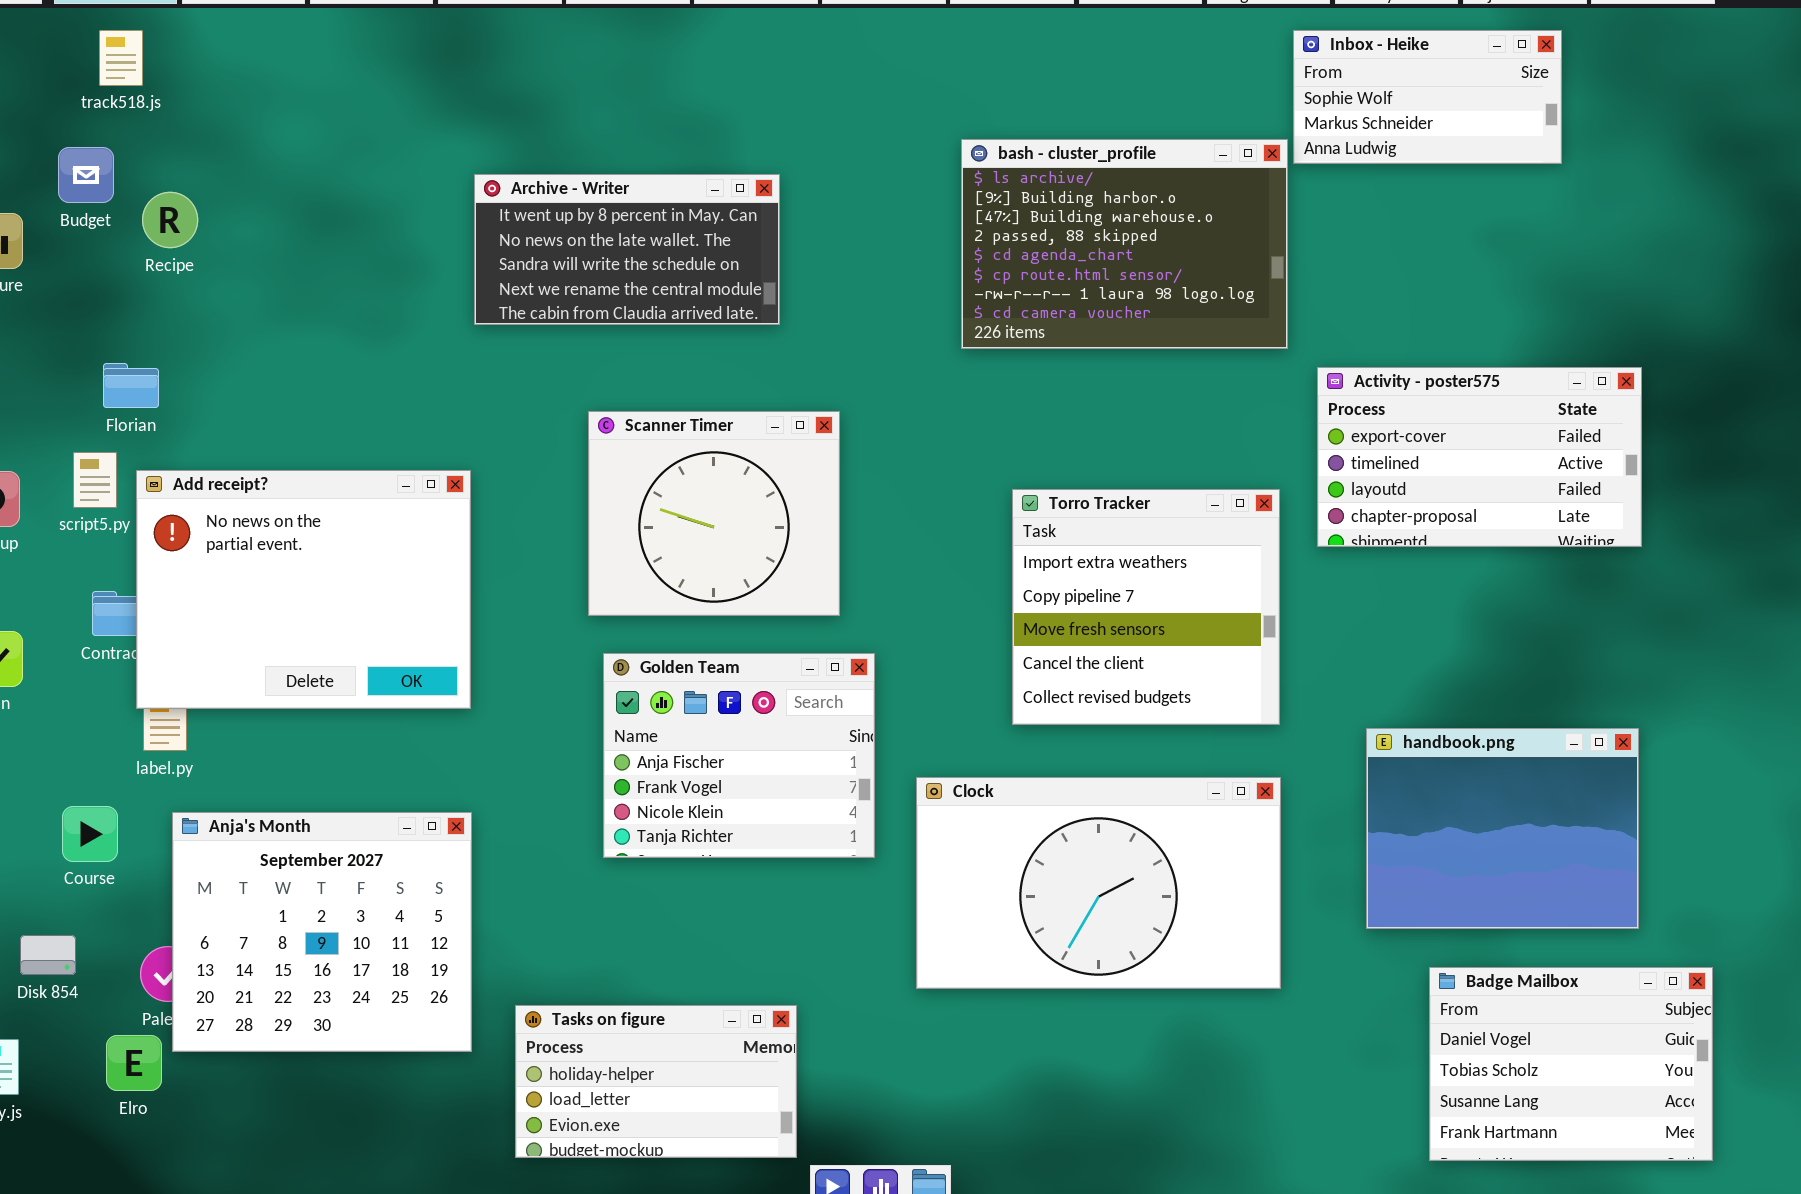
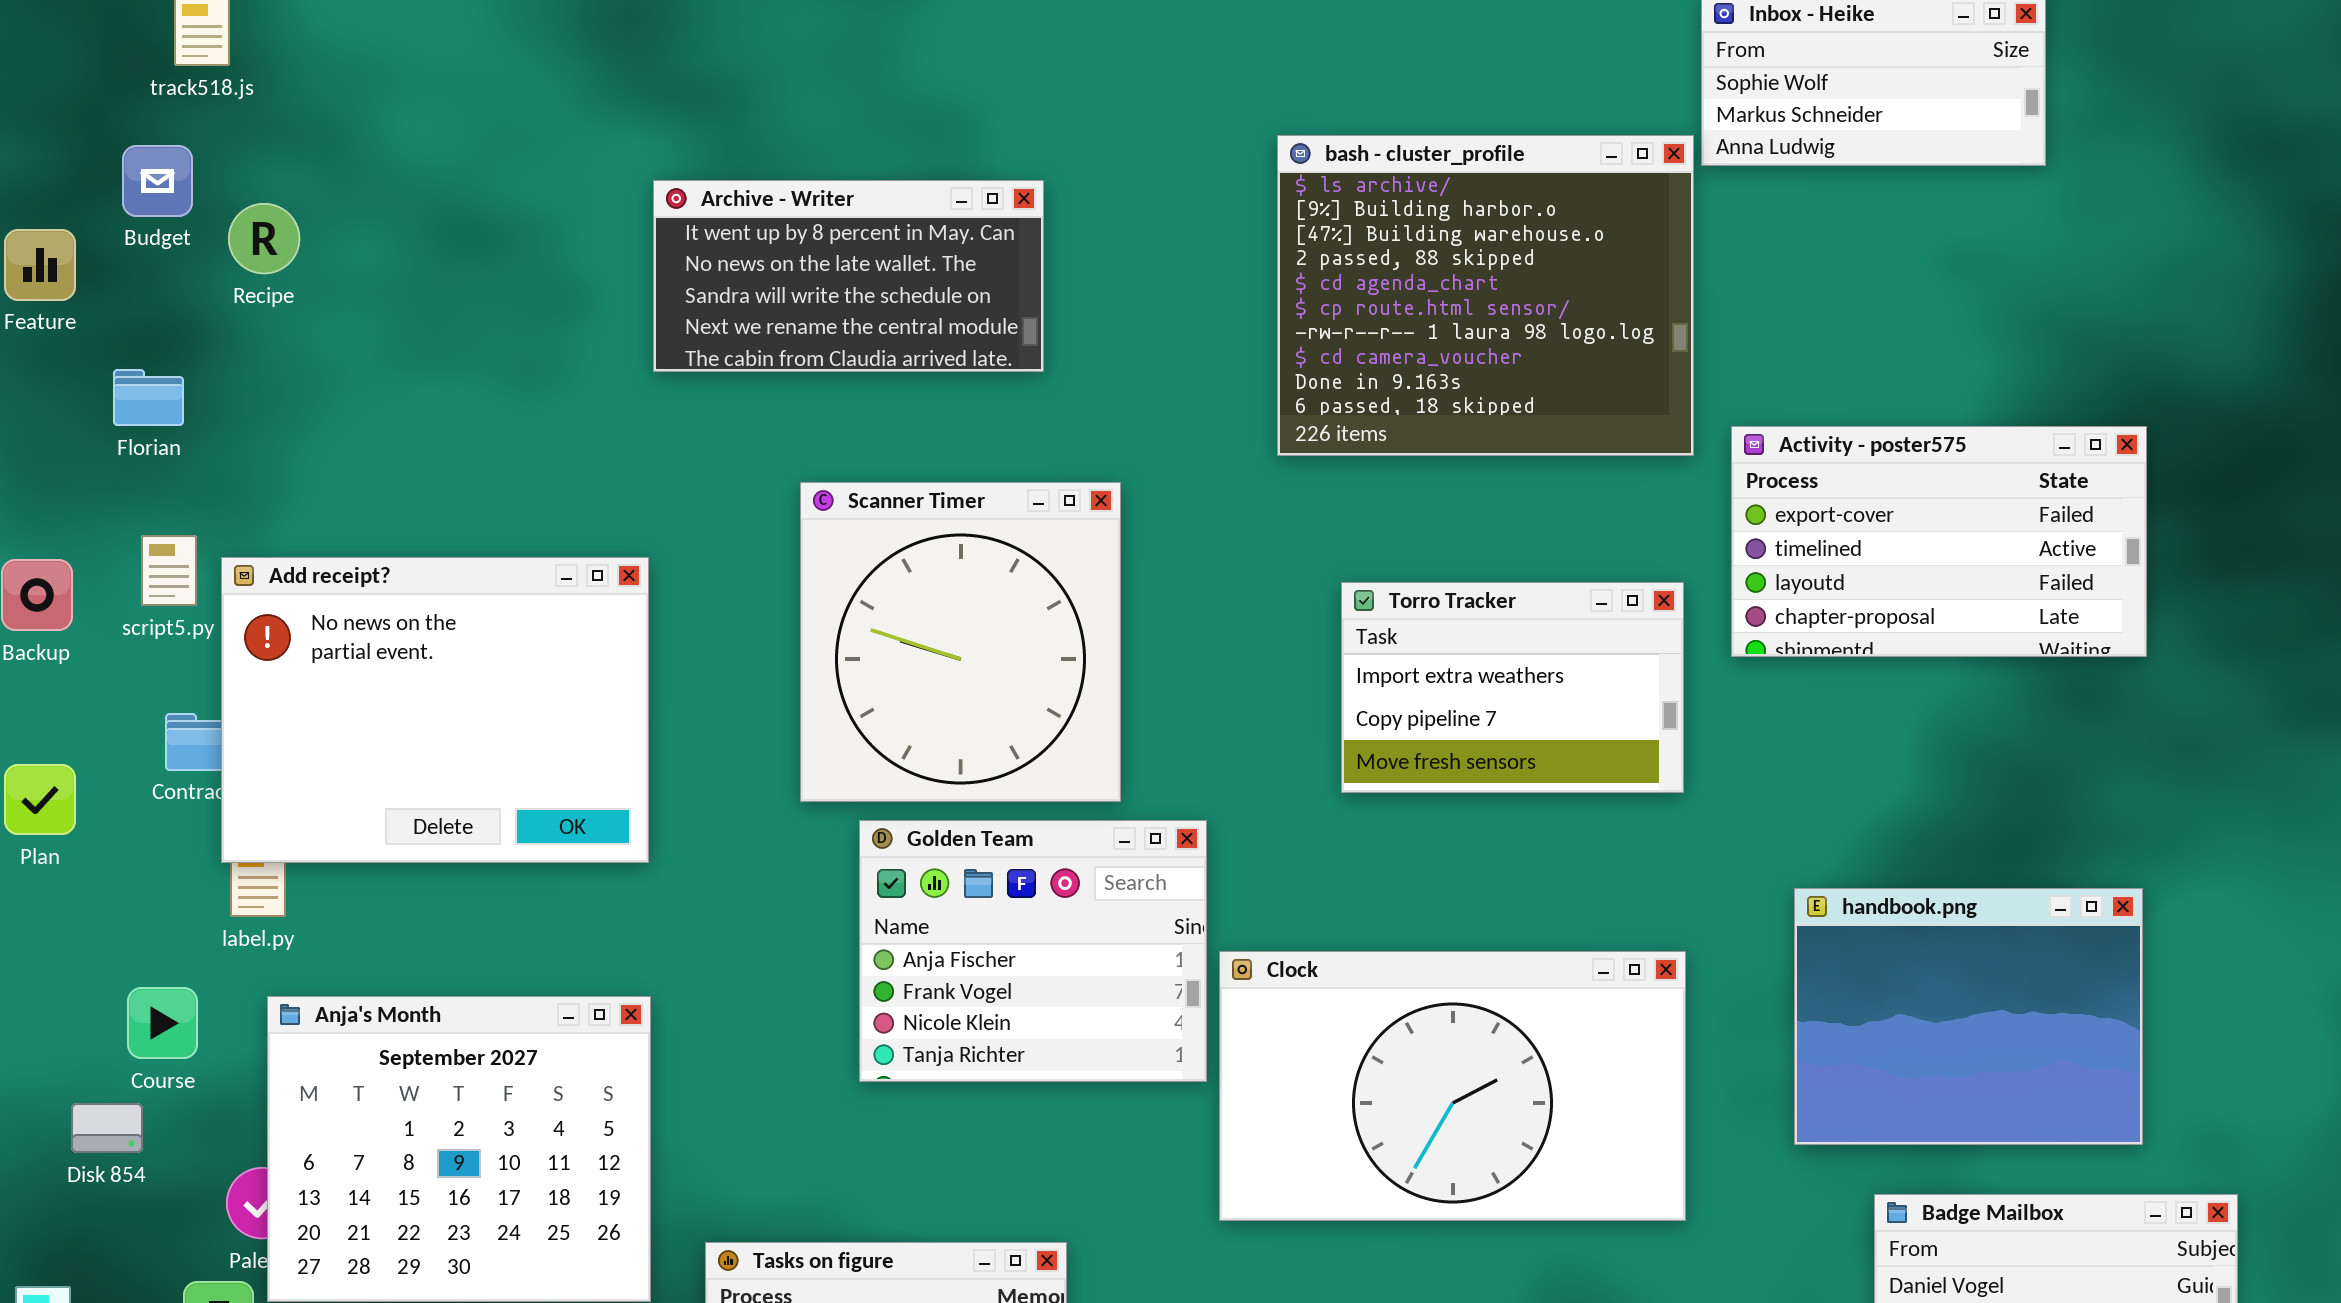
bash - cluster_profile: [961,139,1288,349] -> [1277,135,1694,456], resized
Florian: [103,363,159,408] -> [113,369,184,426], moved
Scanner Timer: [588,411,840,616] -> [800,482,1121,802], resized
Torro Tracker: [1012,489,1280,725] -> [1341,582,1684,793], resized
Golden Team: [603,653,875,858] -> [859,820,1207,1082], moved
Disk 854: [20,935,76,975] -> [71,1103,143,1153], moved

